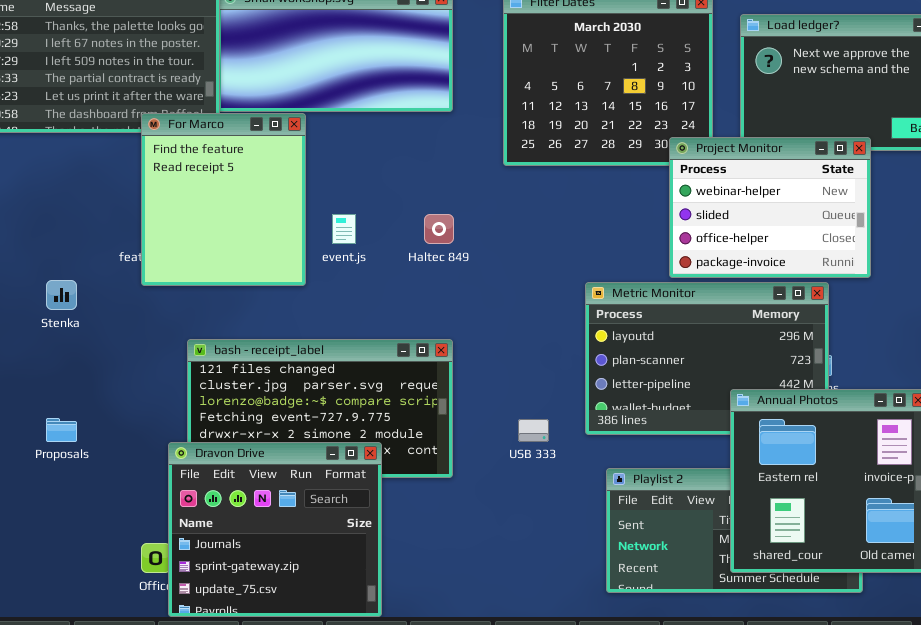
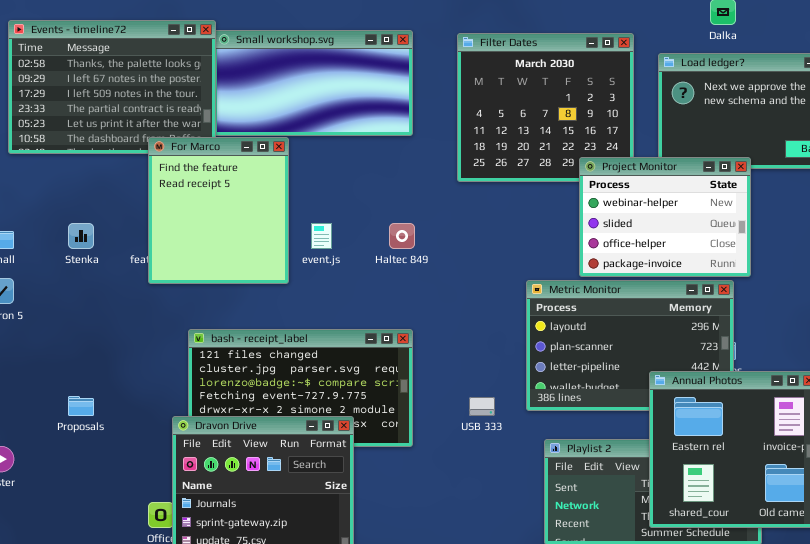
Project Monitor: [669,137,871,278] -> [579,157,751,277], moved
Stenka: [46,280,77,310] -> [68,223,94,249], moved

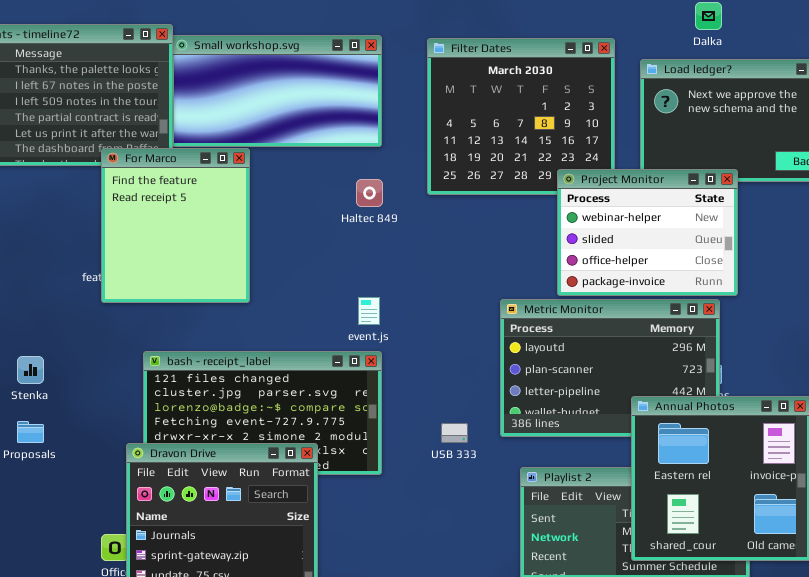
Stenka: [68,223,94,249] -> [17,356,44,384], moved
event.js: [311,223,332,249] -> [358,297,380,325], moved
Haltec 849: [389,223,415,249] -> [356,179,383,207], moved

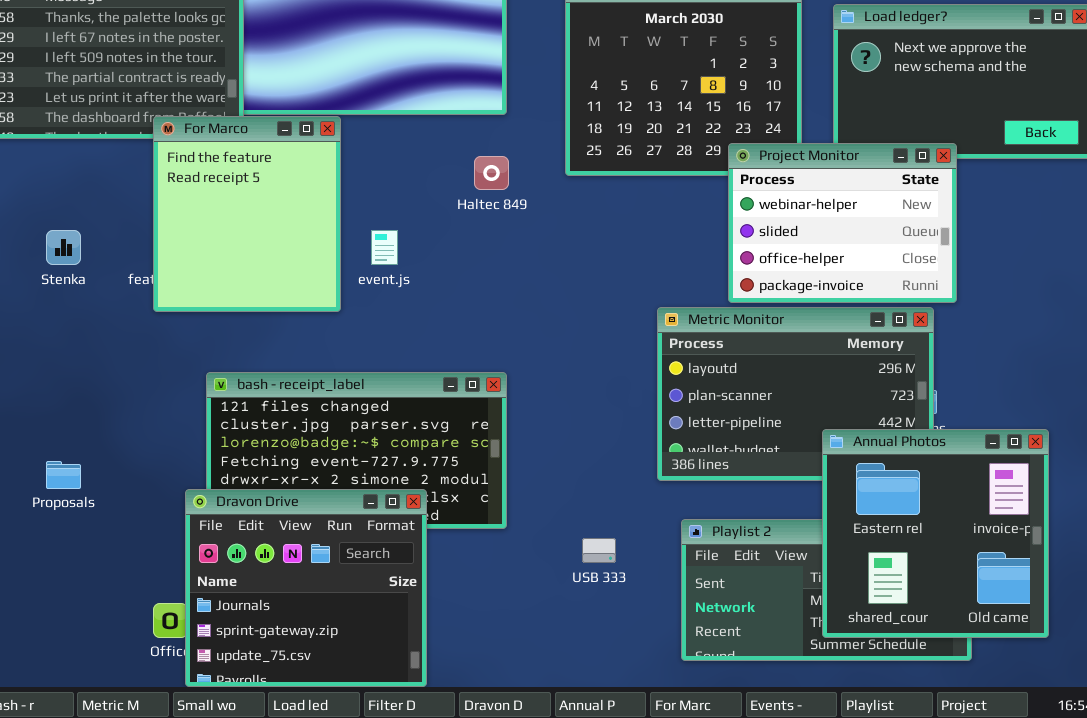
event.js: [358,297,380,325] -> [371,230,398,265], moved
Stenka: [17,356,44,384] -> [46,230,81,265], moved
USB 333: [441,423,468,443] -> [582,538,616,563], moved

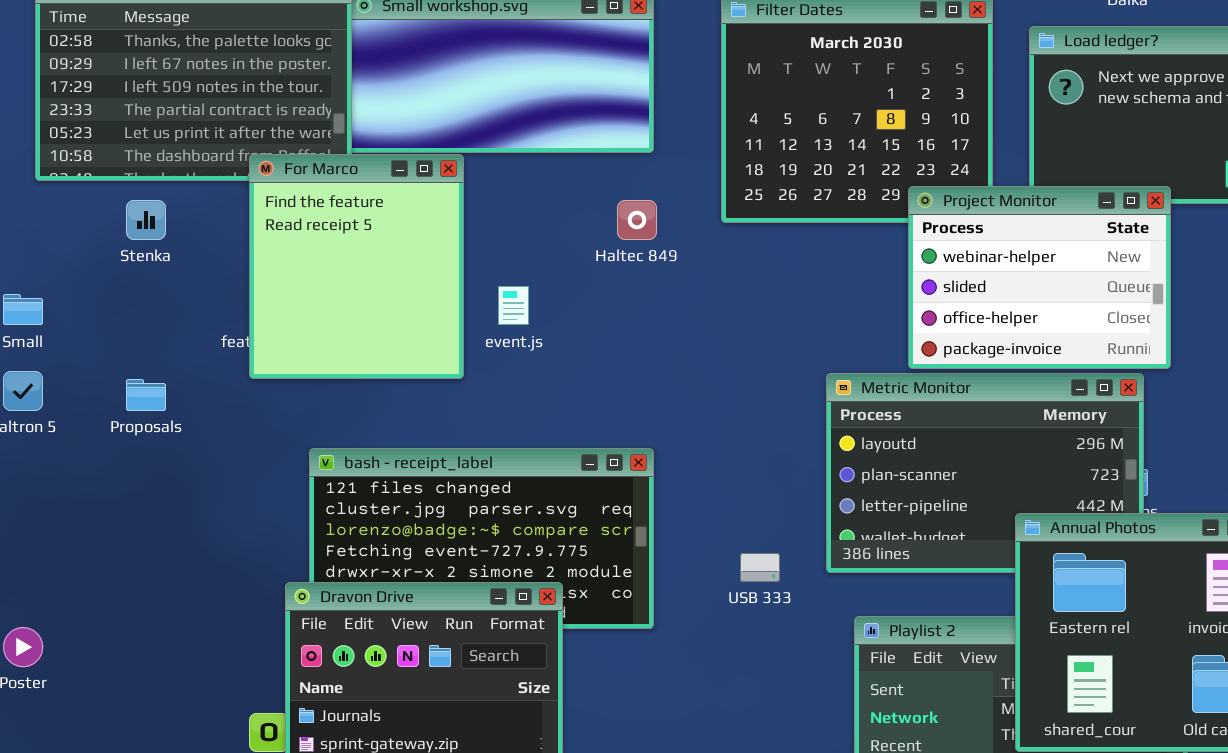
Stenka: [46,230,81,265] -> [126,200,166,240], moved
Proposals: [46,461,81,489] -> [126,379,166,411], moved
USB 333: [582,538,616,563] -> [740,553,780,582], moved

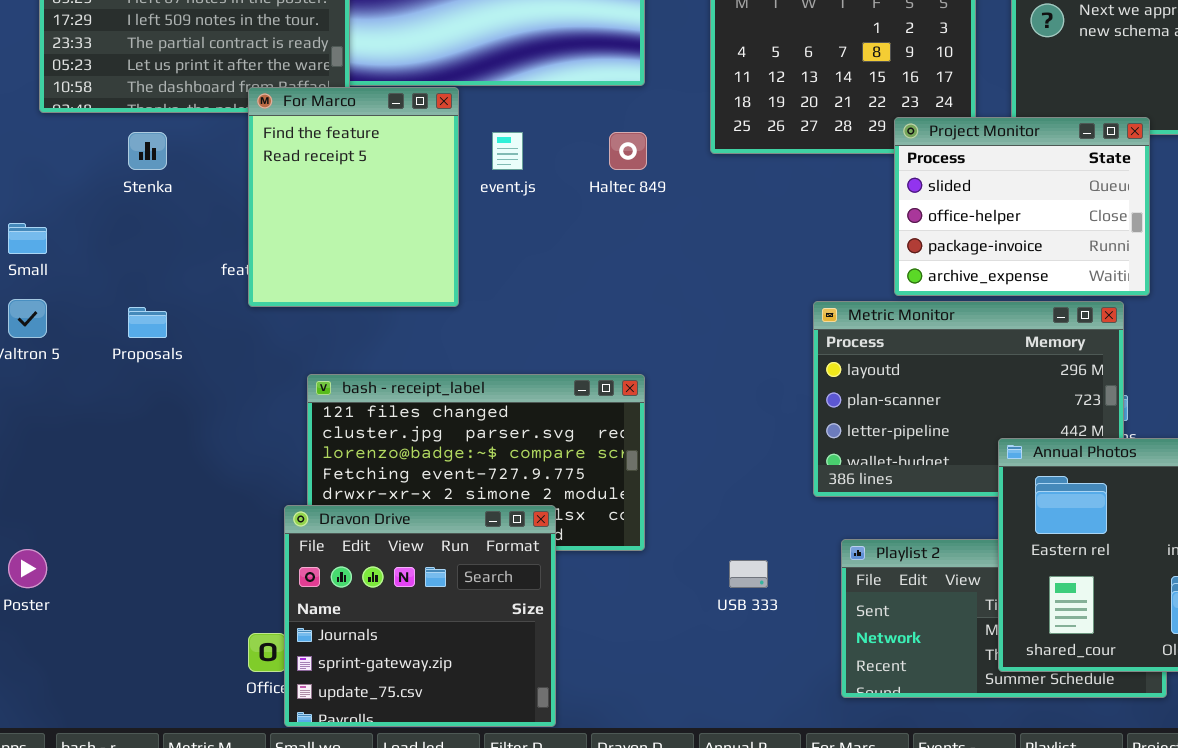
Project Monitor: [908,186,1171,369] -> [894,117,1150,296], scrolled down 1 row
event.js: [498,286,529,325] -> [492,132,523,170], moved
USB 333: [740,553,780,582] -> [729,560,768,588], moved

